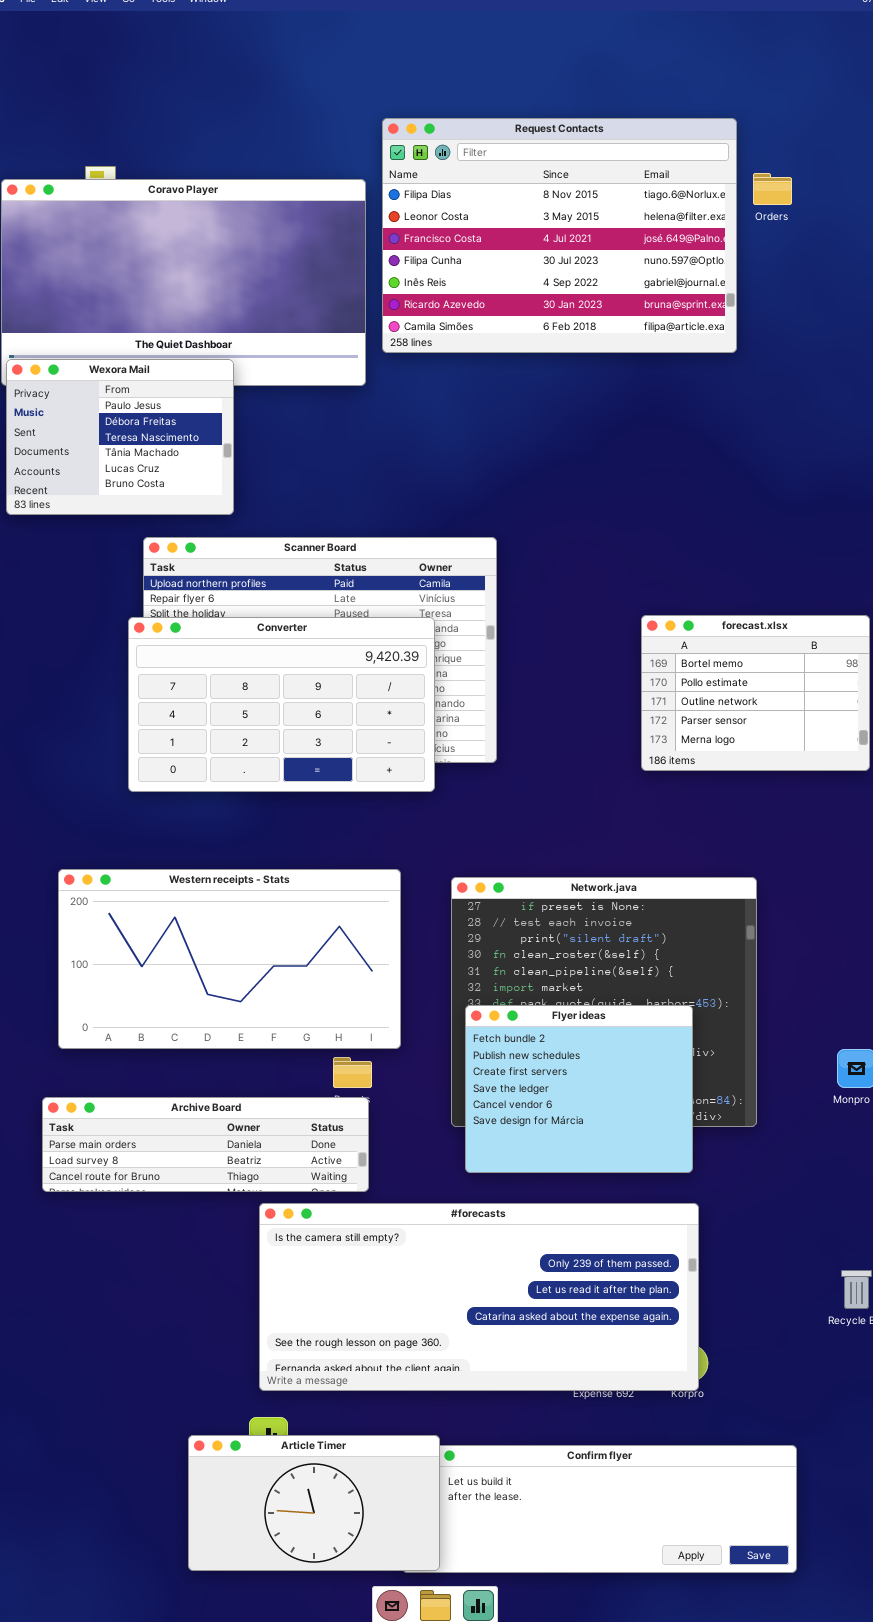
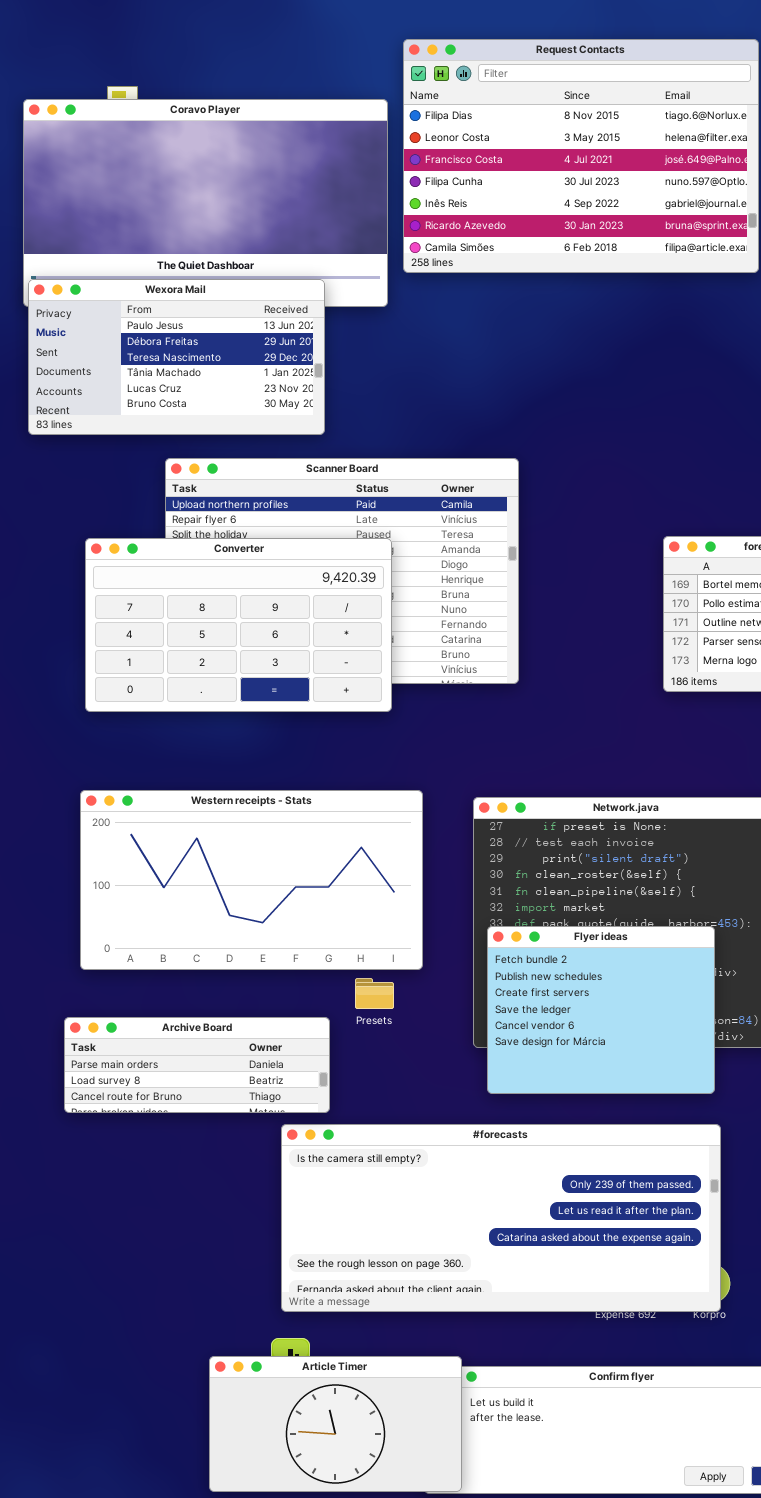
Wexora Mail: [6,359,234,515] -> [28,279,325,435], resized
Converter: [128,617,435,792] -> [85,538,392,712], moved
Archive Board: [42,1097,369,1192] -> [64,1017,330,1113], resized

